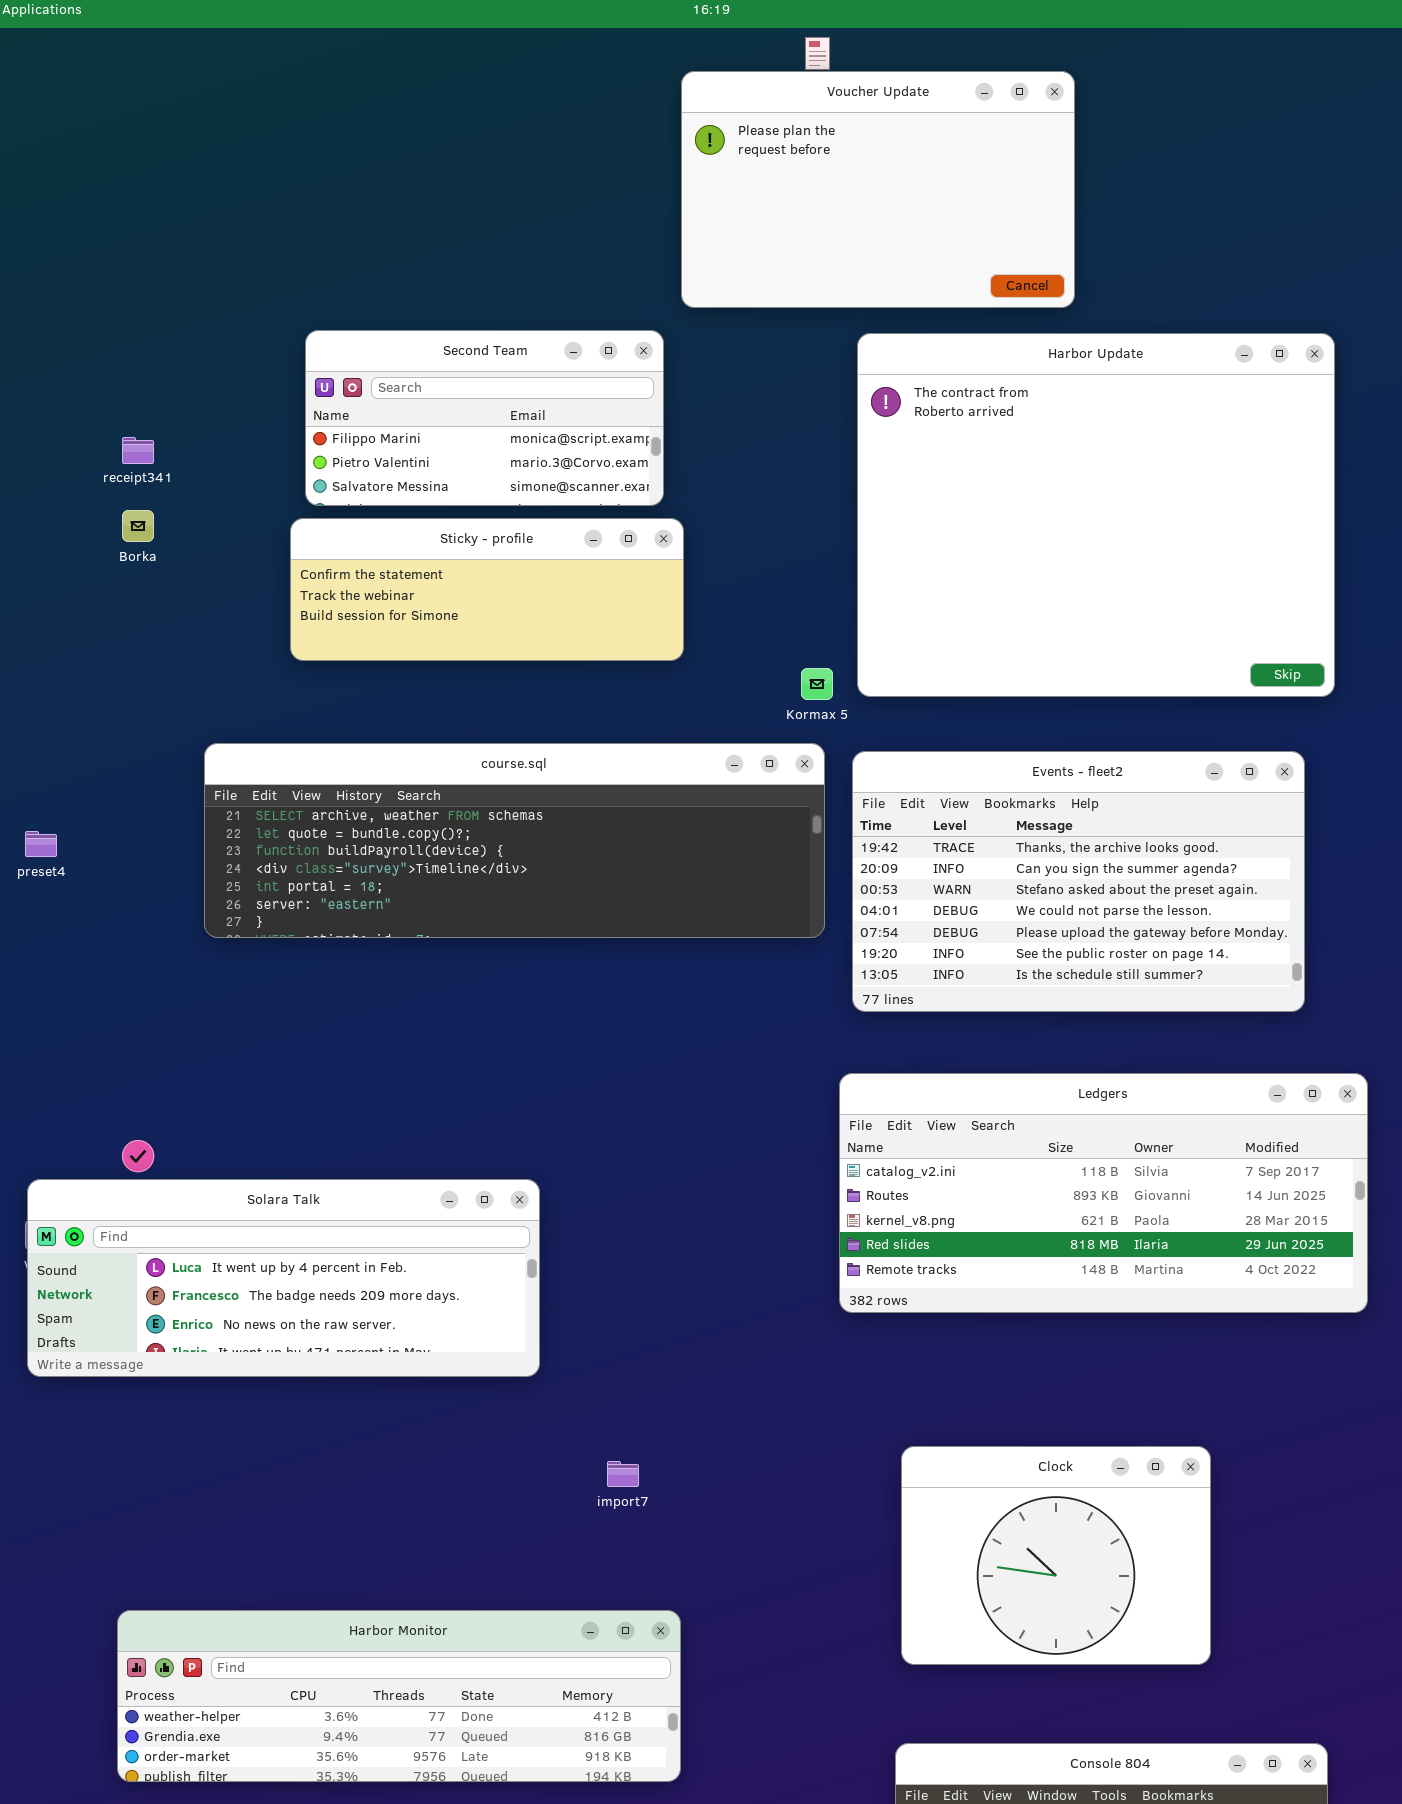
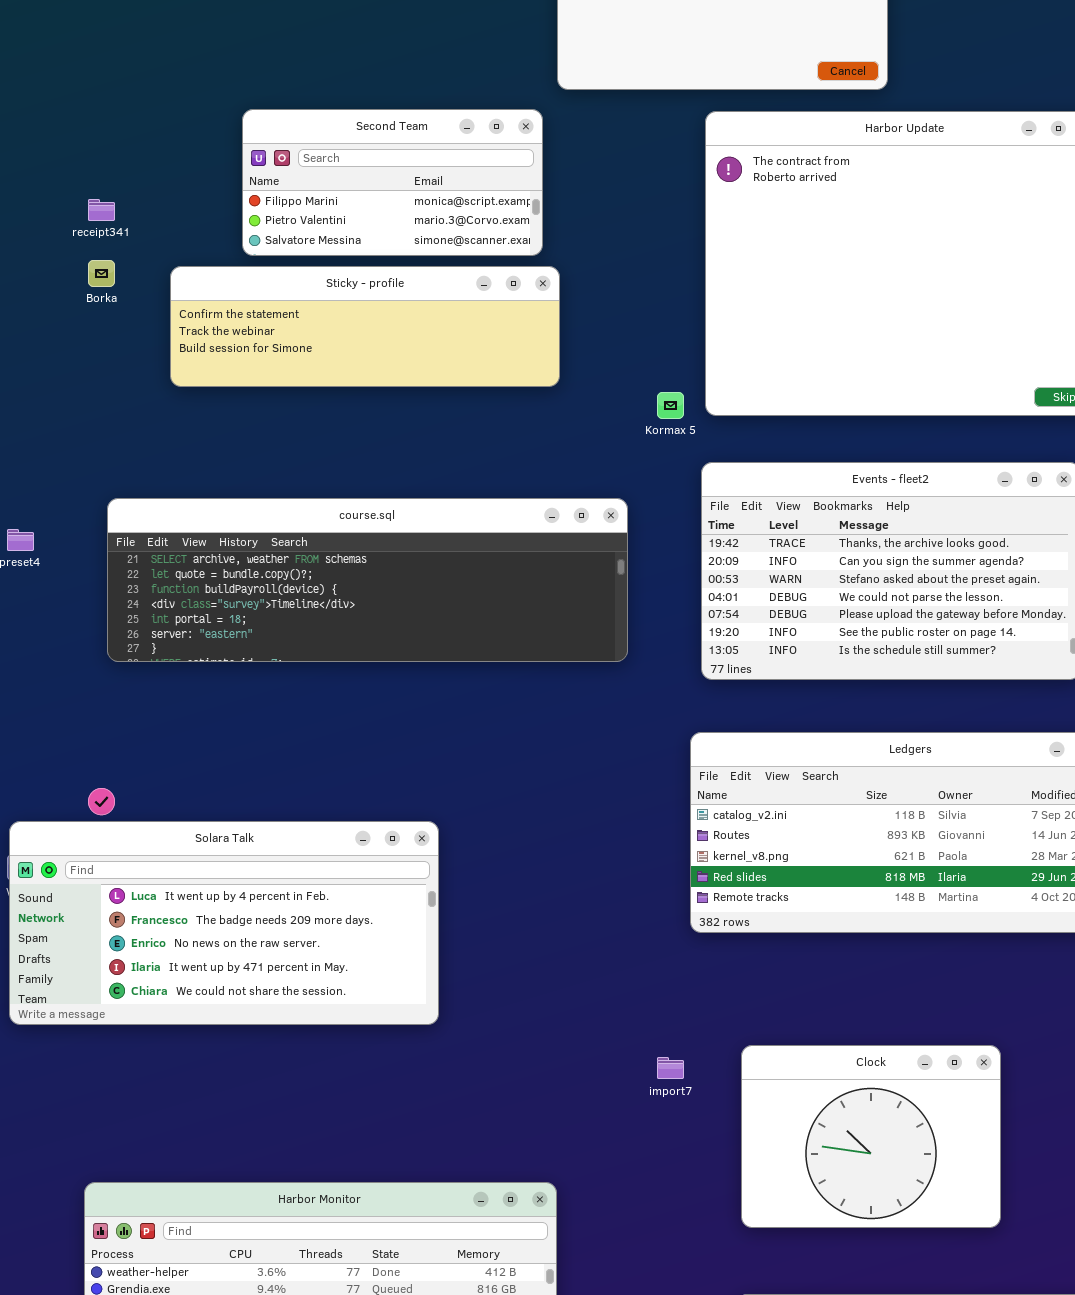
Sticky - profile: [290,518,684,661] -> [170,266,560,387], resized
course.sql: [204,743,825,938] -> [107,498,628,662], moved
Solara Talk: [27,1179,540,1377] -> [9,821,439,1025], resized
import7: [607,1461,639,1487] -> [657,1057,684,1079], moved

